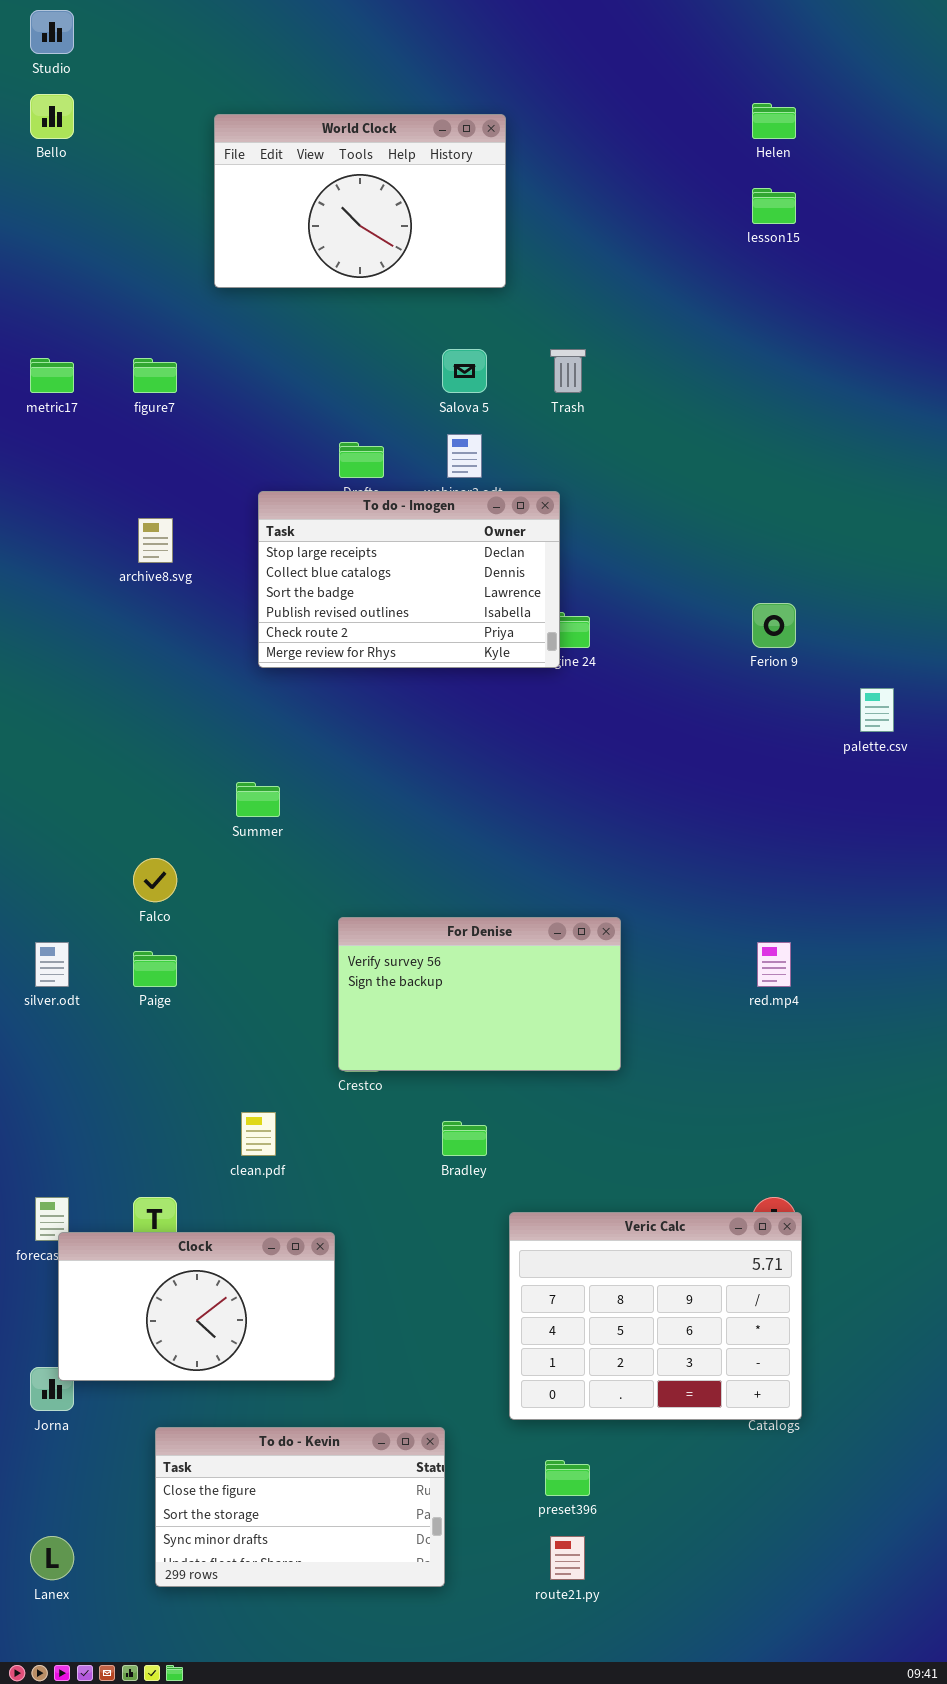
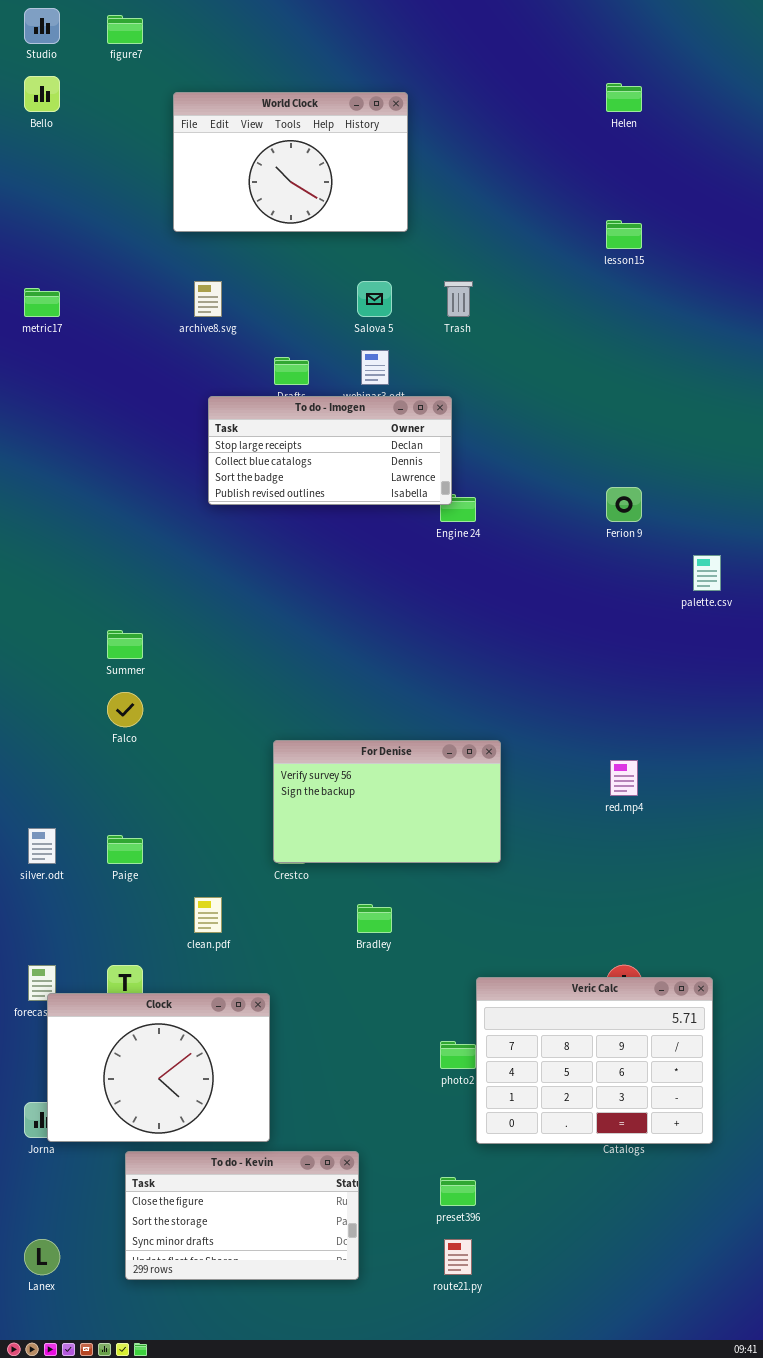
lesson15: [752,188,796,224] -> [606,220,642,249], moved
figure7: [133,358,177,393] -> [107,15,143,44], moved
To do - Imogen: [258,491,560,668] -> [208,396,452,505], resized
archive8.svg: [138,518,173,563] -> [194,281,222,317], moved
Summer: [236,782,280,817] -> [107,630,143,659], moved
silver.odt: [35,942,69,987] -> [28,828,56,864], moved
Paige: [133,951,177,987] -> [107,835,143,864], moved
Veric Calc: [509,1212,802,1420] -> [476,977,713,1144], moved
Clock: [58,1232,335,1381] -> [47,993,270,1142], resized

